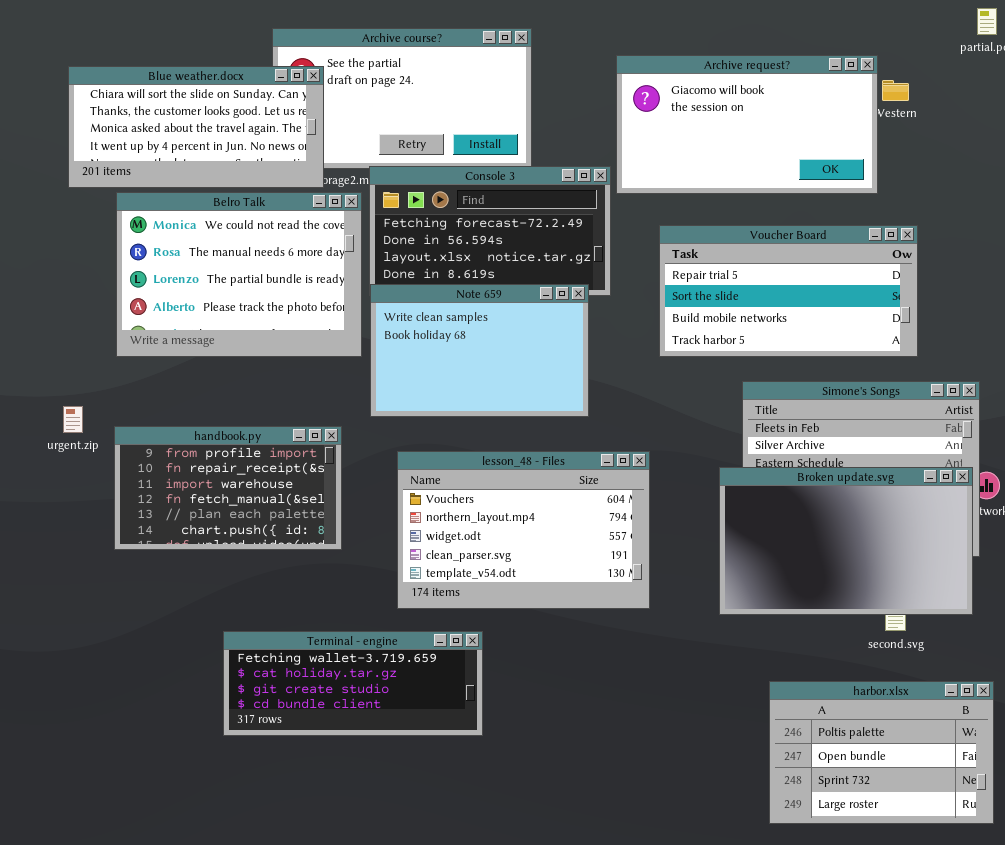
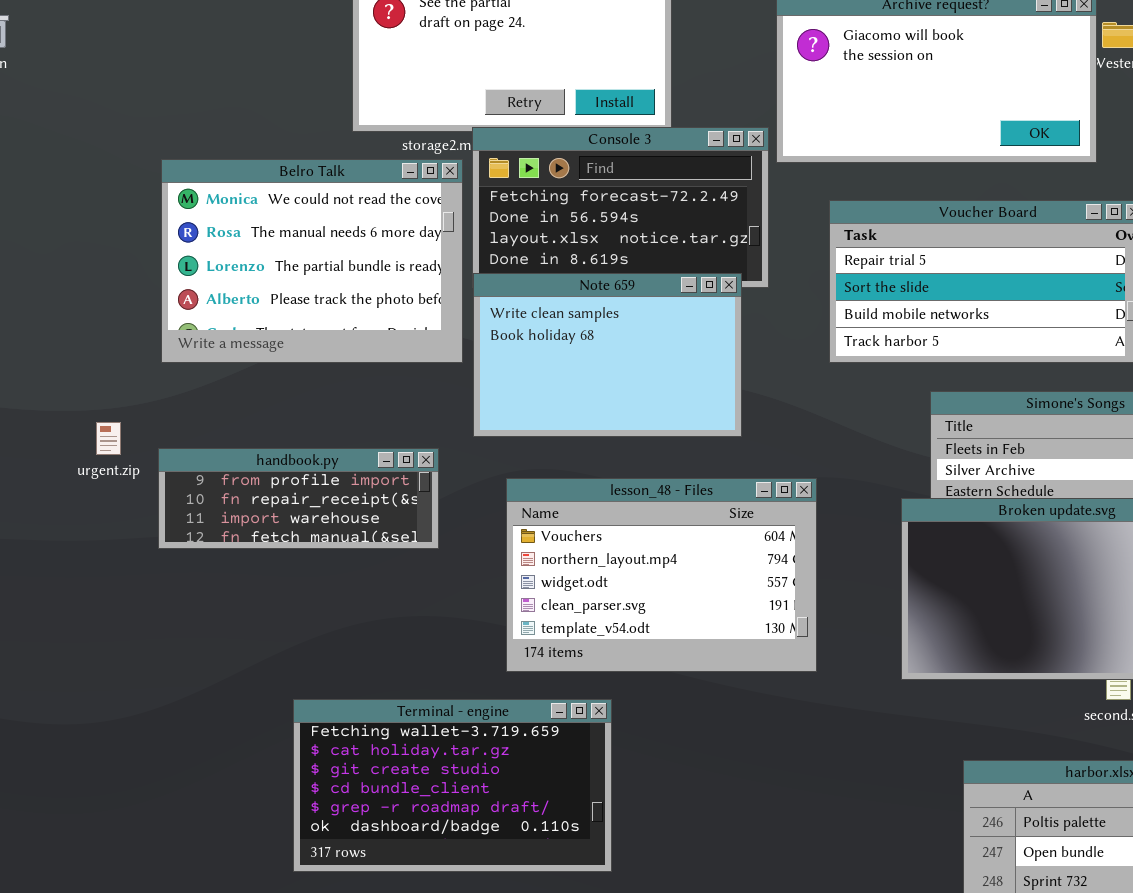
Blue weather.docx: [68,66,324,188] -> none, closed
handbook.py: [114,426,342,550] -> [158,448,439,549], resized
Terminal - engine: [223,631,483,736] -> [293,699,612,872], resized

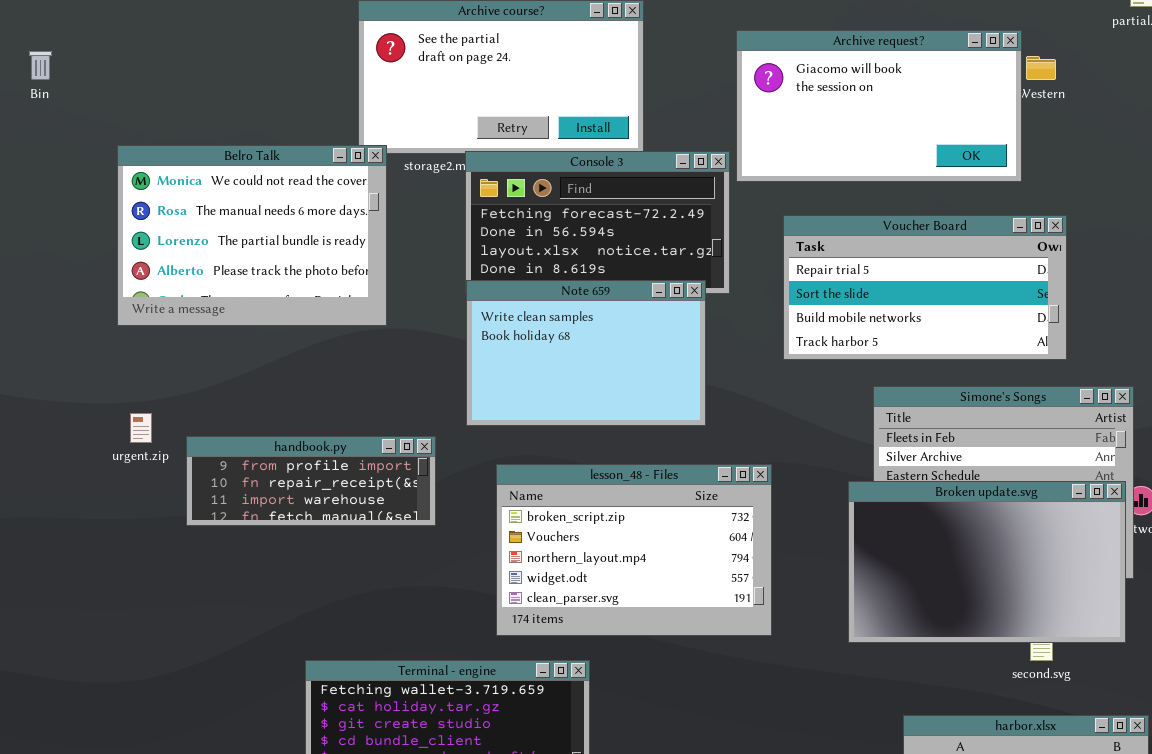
Belro Talk: [161,159,463,363] -> [117,145,387,326], moved
lesson_48 - Files: [506,478,817,672] -> [496,464,772,636], scrolled up 1 row

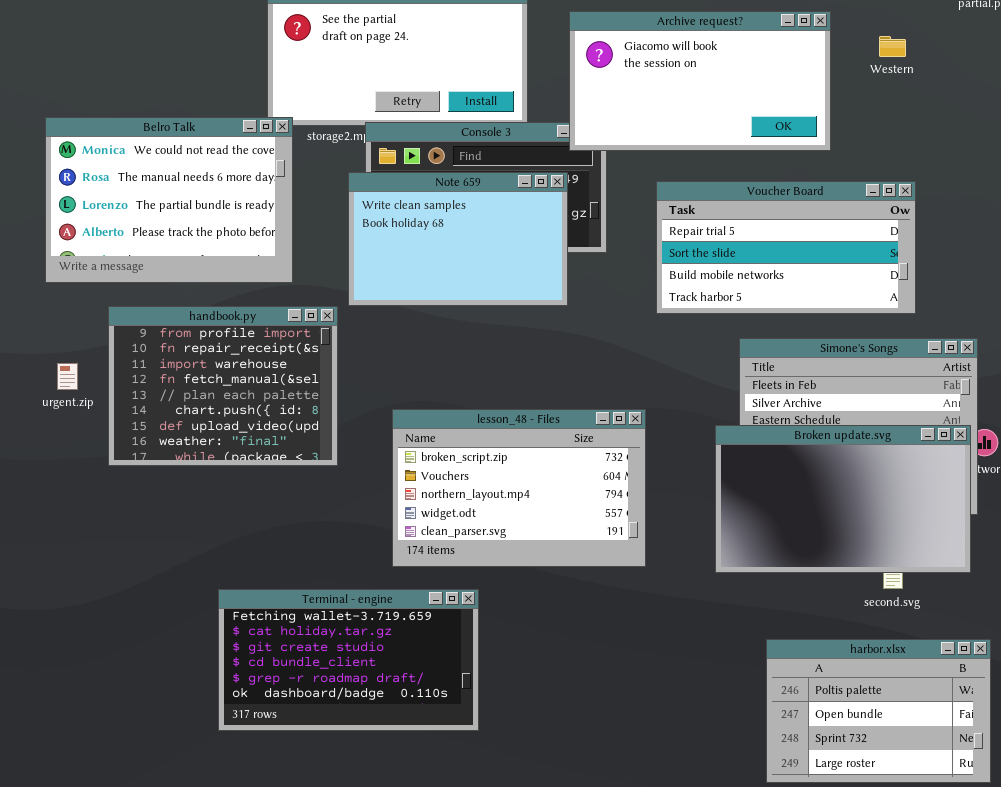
Archive request?: [736,30,1022,182] -> [569,11,831,151], moved
Note 659: [466,280,706,426] -> [348,172,568,306], moved
handbook.py: [186,436,436,526] -> [108,306,338,466], resized

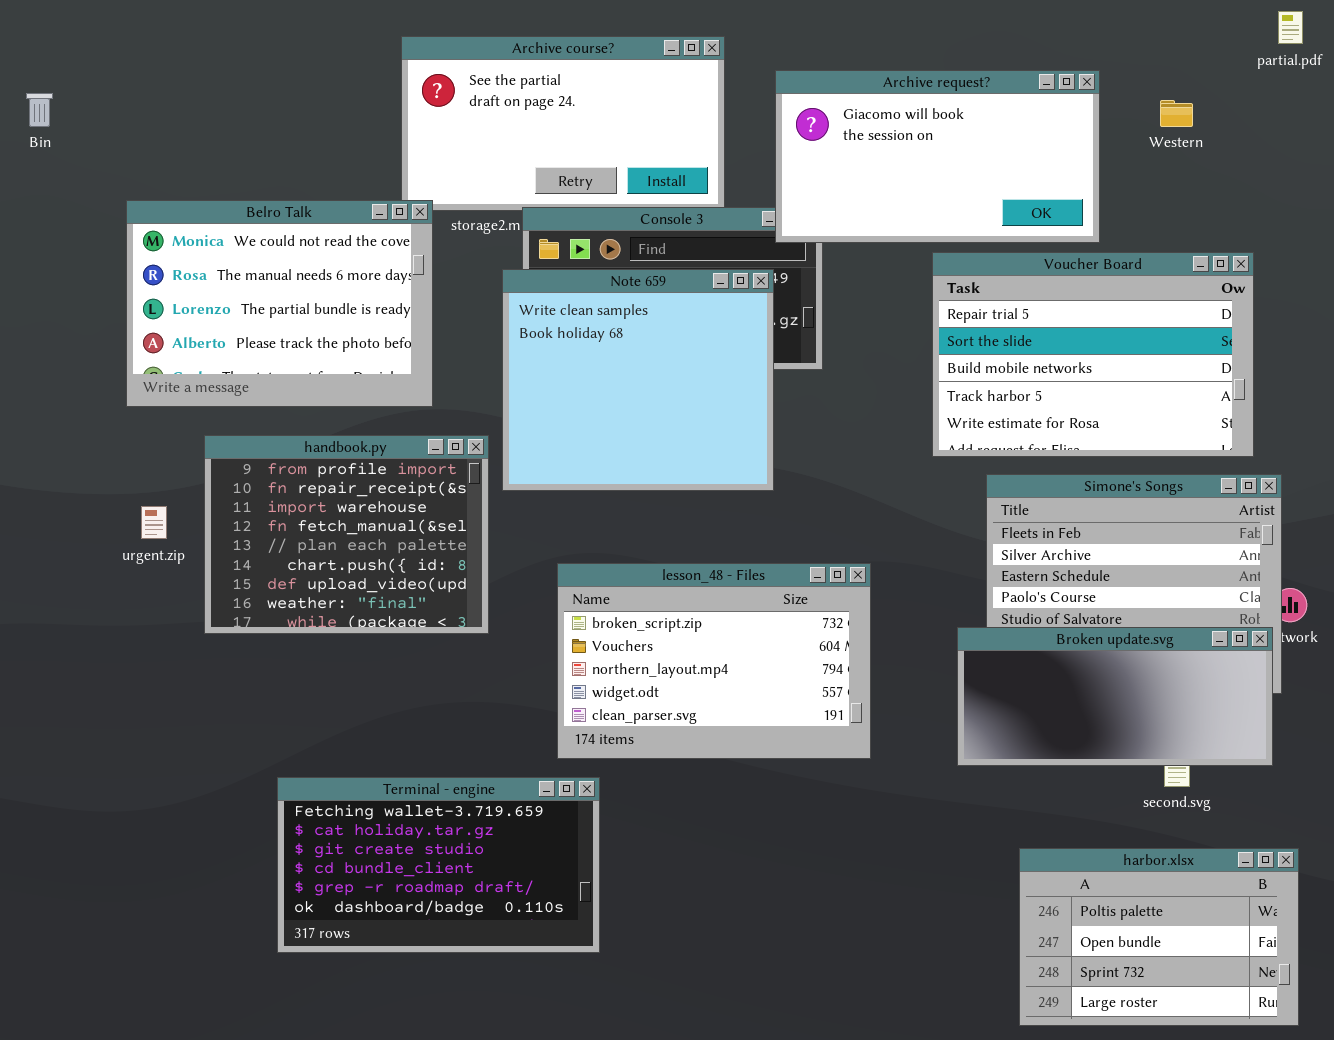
Note 659: [348,172,568,306] -> [502,269,774,491], resized
Voucher Board: [656,181,916,314] -> [932,252,1254,457], moved, resized
Broken update.svg: [715,425,971,573] -> [957,627,1273,766], resized
Terminal - engine: [218,589,479,731] -> [277,777,600,953], moved

